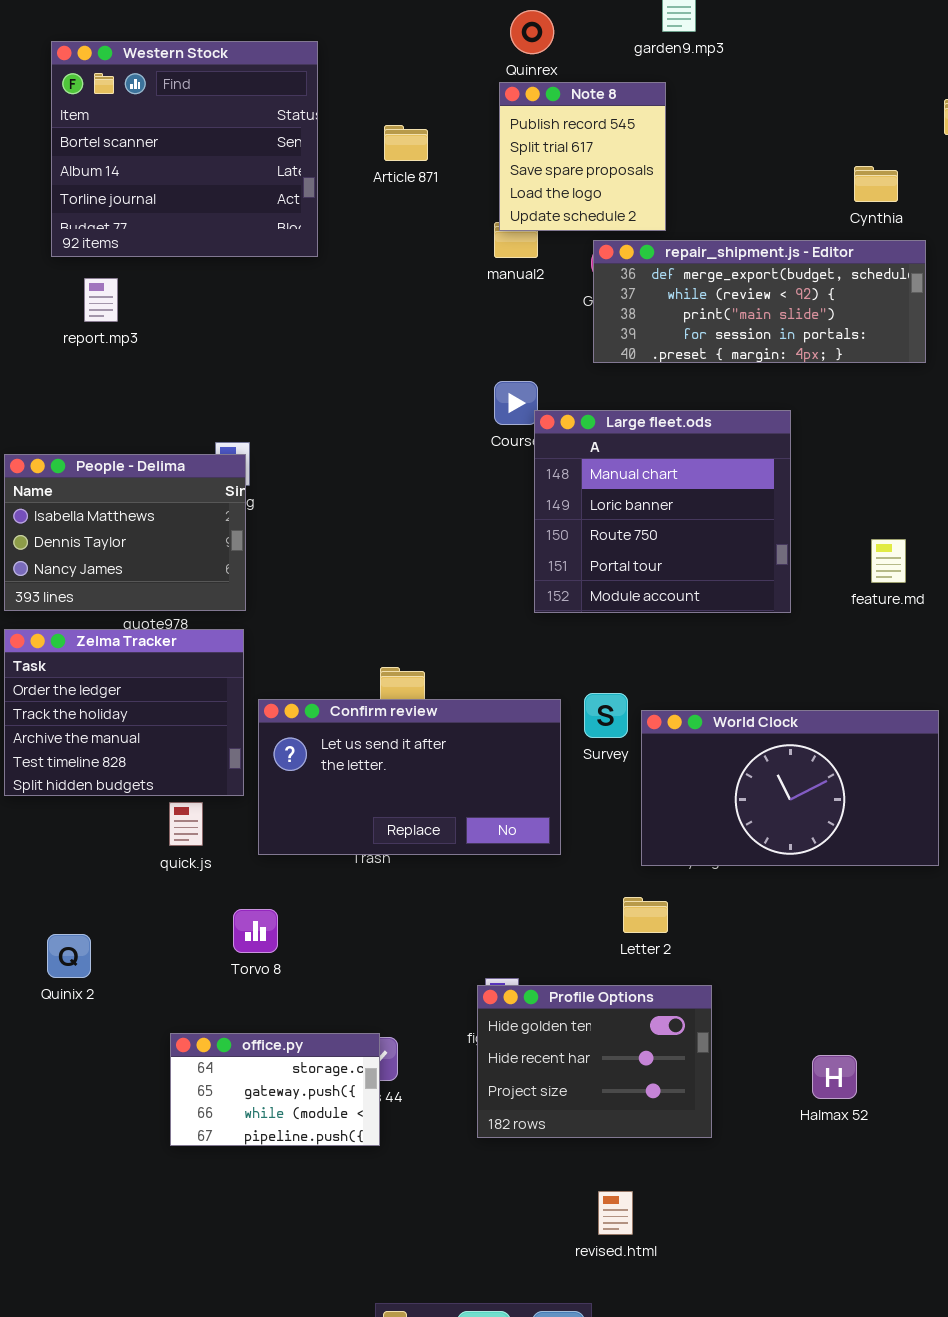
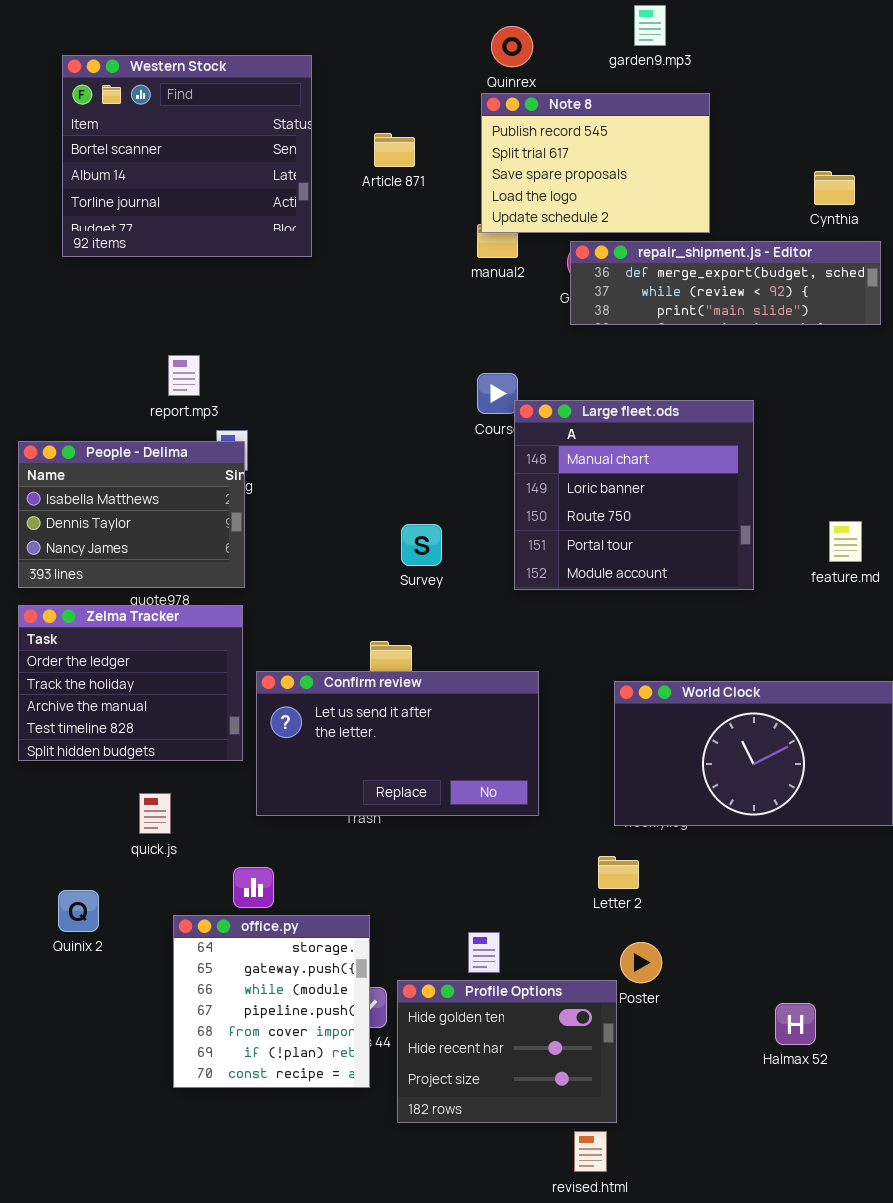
Note 8: [499,82,666,231] -> [481,93,710,233], resized
repair_shipment.js - Editor: [593,240,926,363] -> [570,241,881,325], resized
report.mp3: [84,278,118,322] -> [168,355,200,396], moved
Survey: [584,693,628,738] -> [401,524,442,566], moved
quick.js: [169,802,203,846] -> [139,793,171,834], moved
Profile Options: [477,985,712,1138] -> [397,980,617,1123], moved
office.py: [170,1033,380,1146] -> [173,915,370,1088], resized

